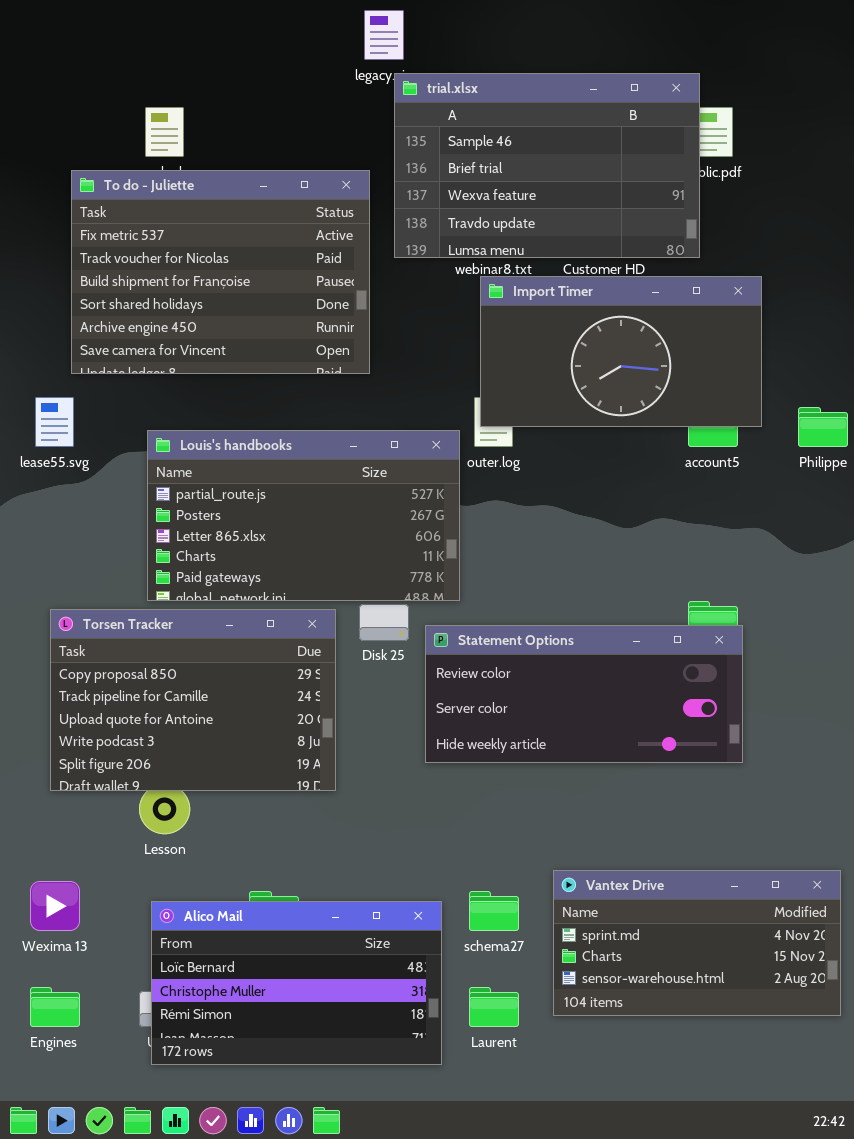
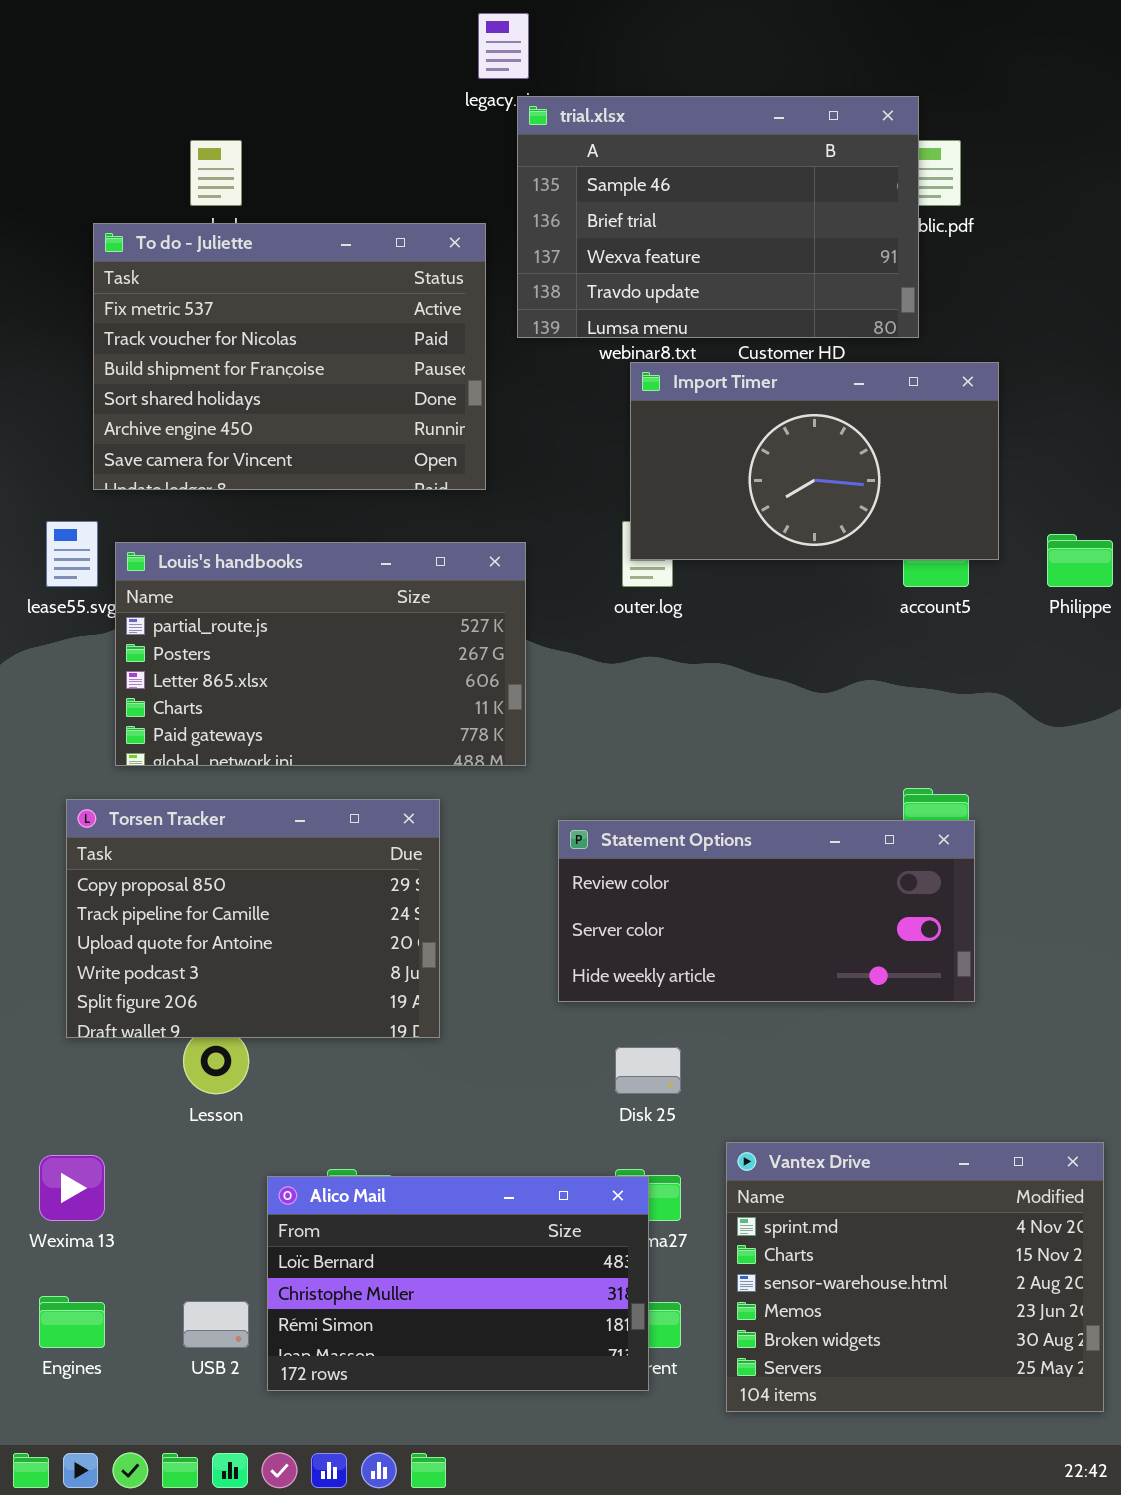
Louis's handbooks: [147,430,460,601] -> [115,542,526,766], moved
Disk 25: [359,604,409,641] -> [615,1047,681,1094], moved
Vantex Drive: [553,870,841,1016] -> [726,1142,1104,1412], resized
Alico Mail: [151,901,442,1065] -> [267,1176,649,1391], moved

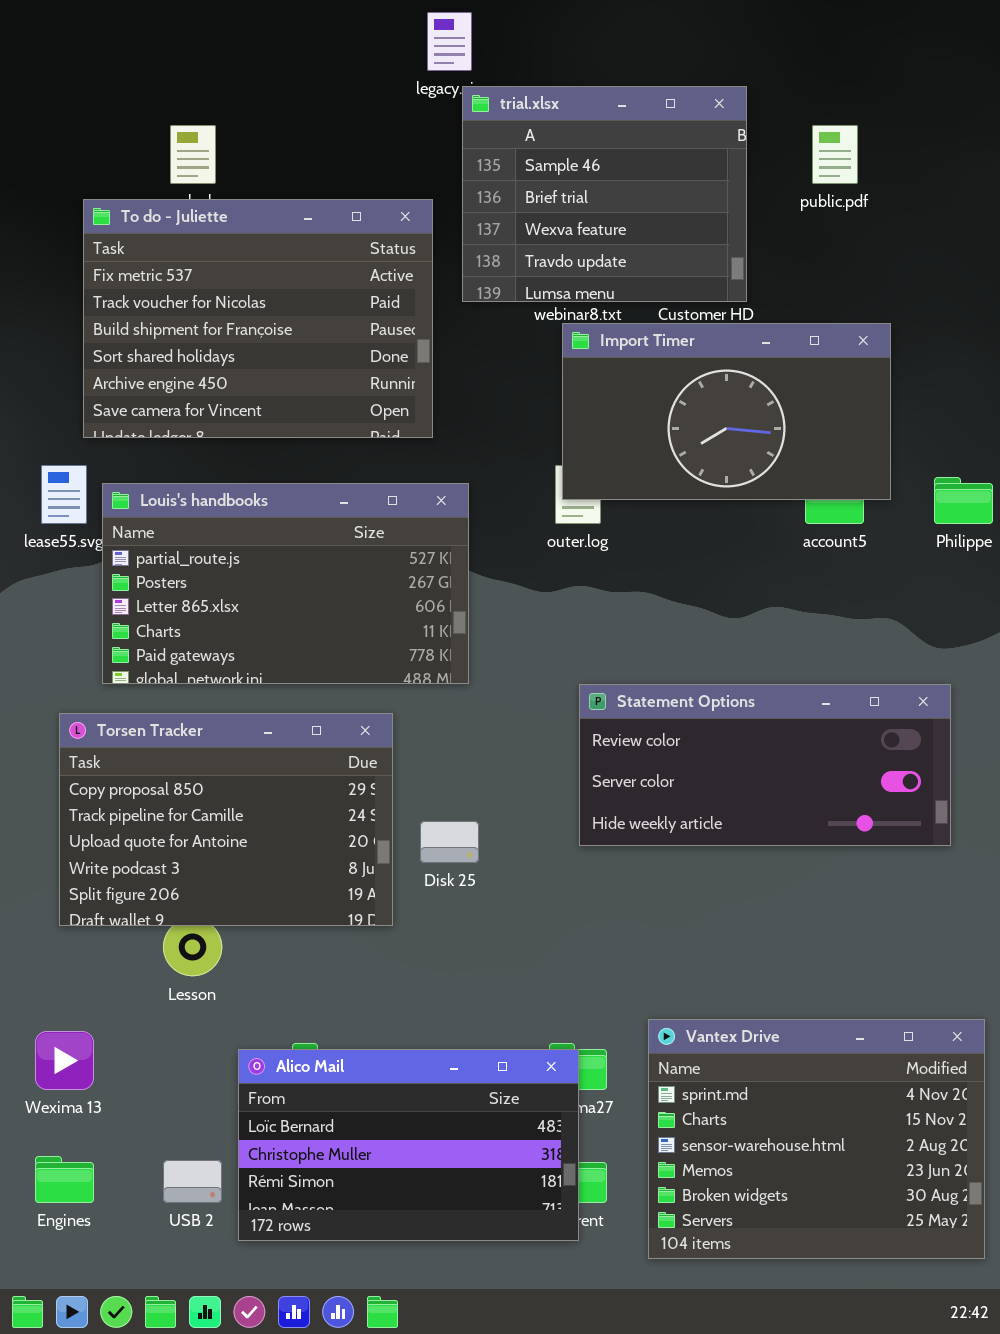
trial.xlsx: [517,96,919,338] -> [462,86,747,302], resized
Statement Options: [558,820,975,1002] -> [579,684,951,846], moved
Disk 25: [615,1047,681,1094] -> [420,821,479,863], moved

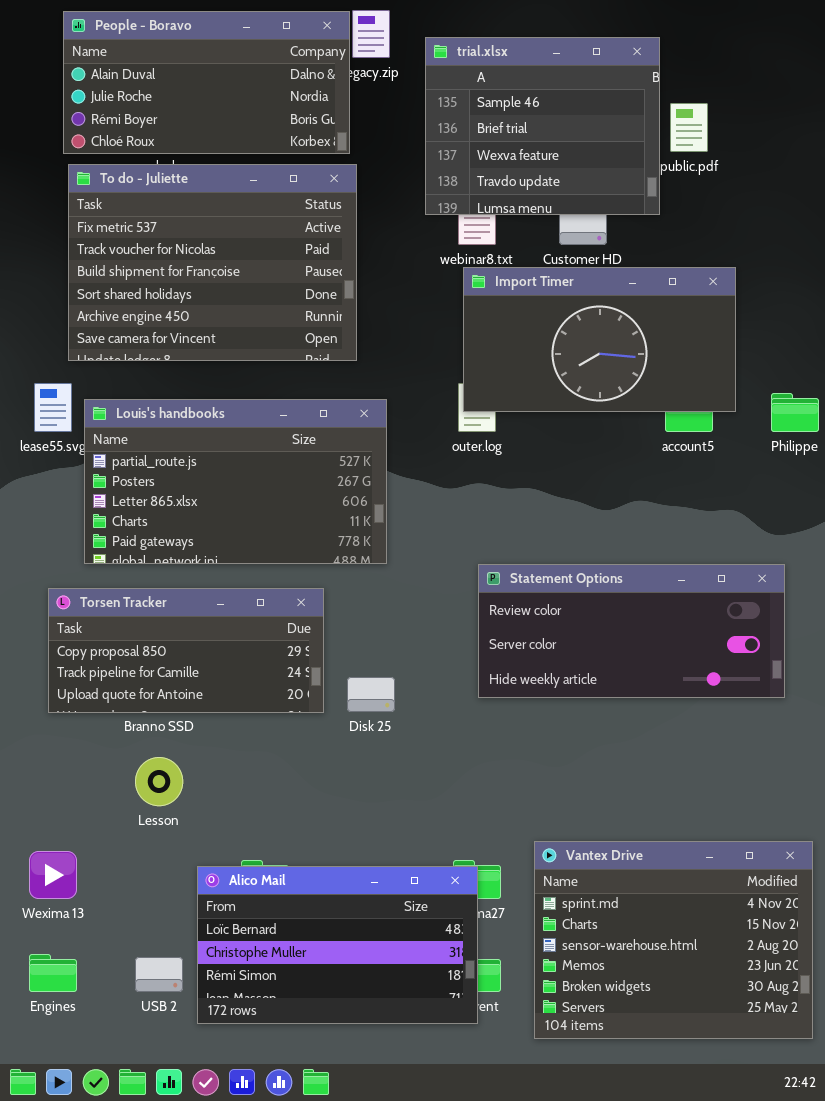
People - Boravo: none -> [63,11,350,154], opened
trial.xlsx: [462,86,747,302] -> [425,37,660,215], moved
Torsen Tracker: [59,713,393,926] -> [48,588,324,713], resized

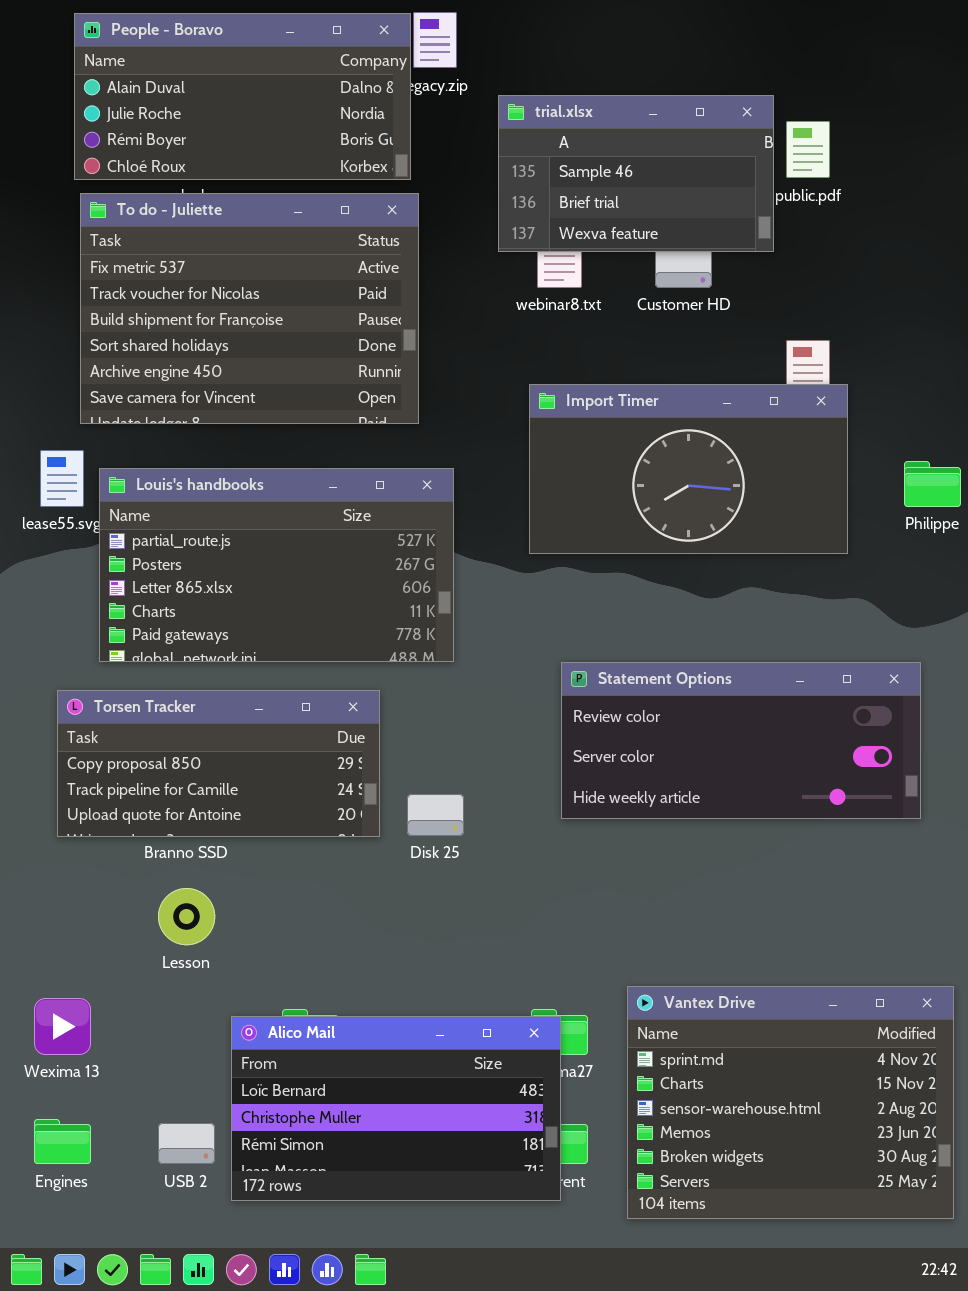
trial.xlsx: [425,37,660,215] -> [498,95,774,252], resized
Import Timer: [463,267,736,412] -> [529,384,848,554], moved

